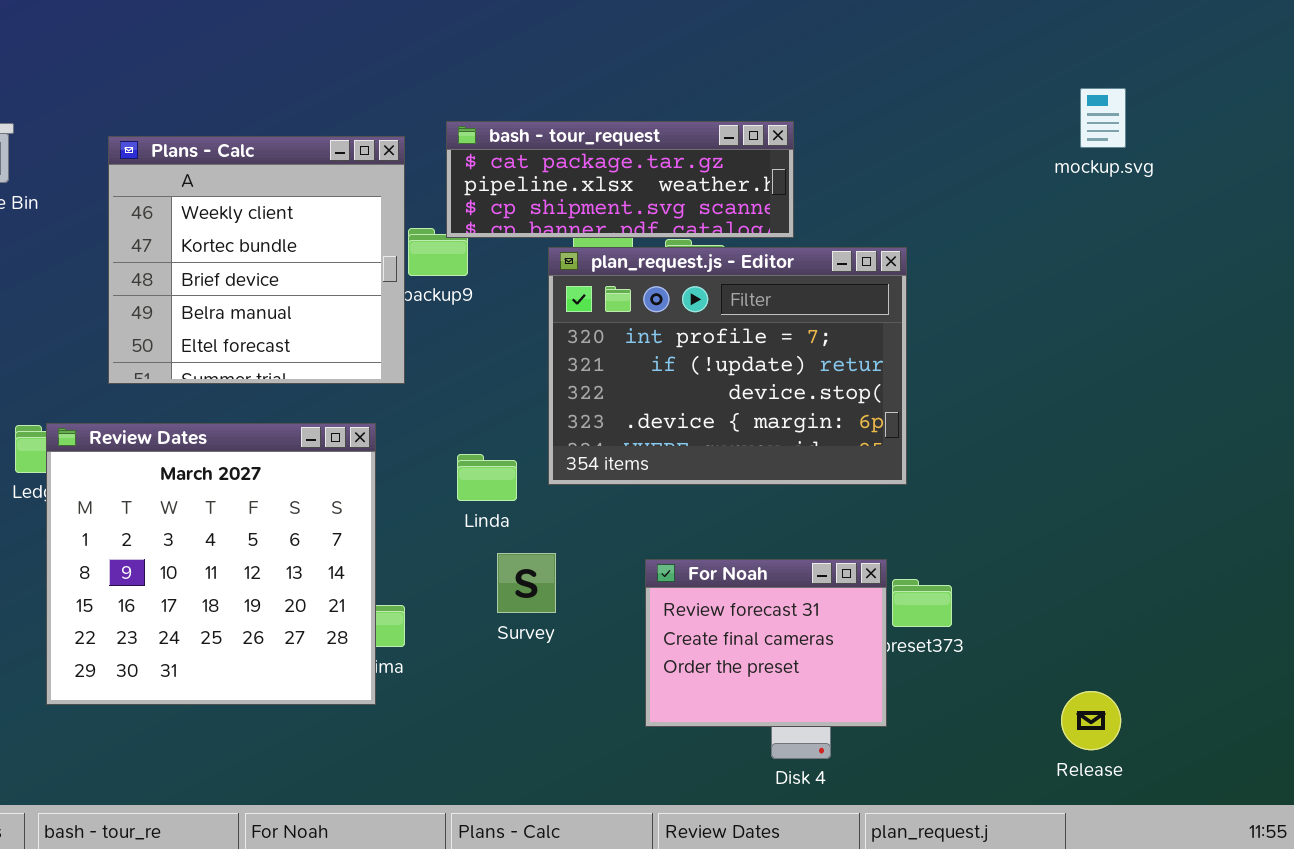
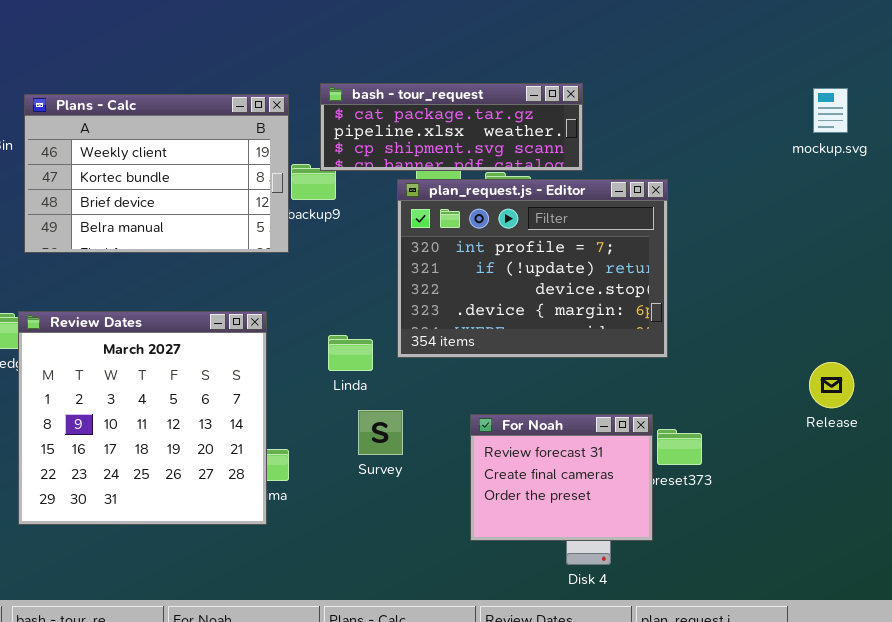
mockup.svg: [1080,88,1126,148] -> [813,88,848,133], moved
Plans - Calc: [108,136,405,384] -> [24,94,289,253], resized
Release: [1061,691,1121,750] -> [809,362,854,408], moved

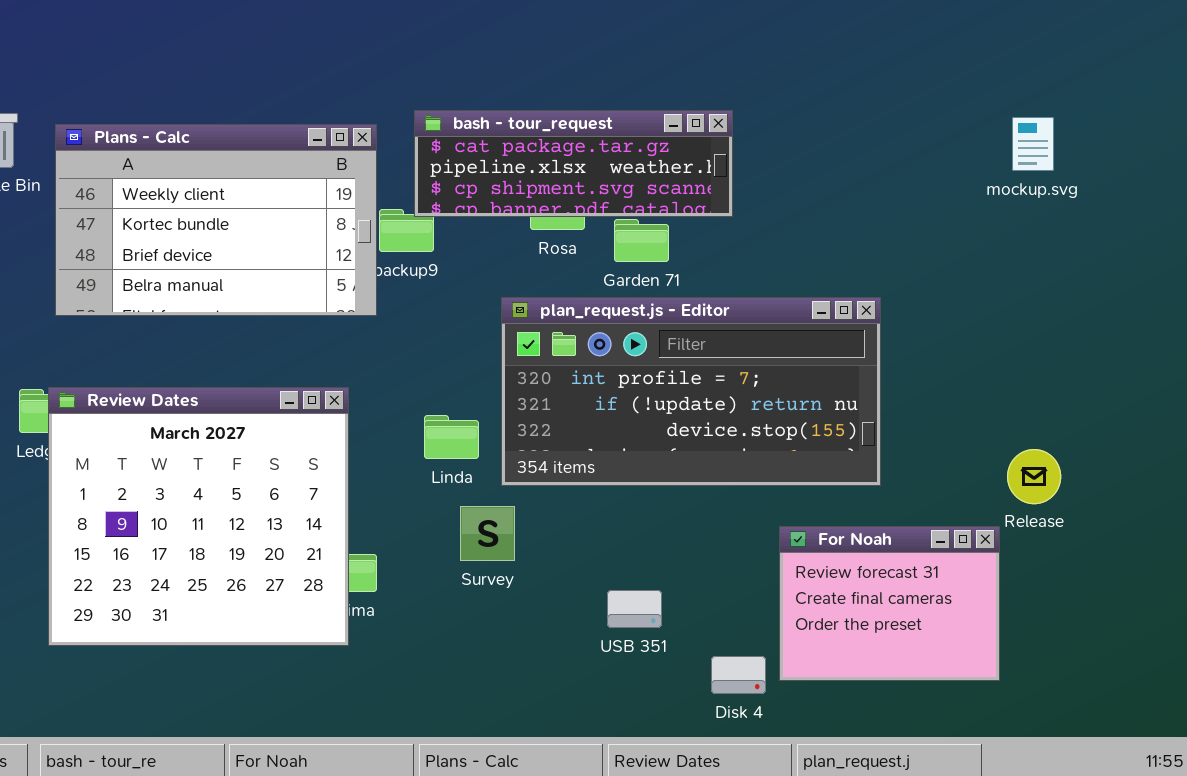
plan_request.js - Editor: [397,179,668,358] -> [501,297,881,486], moved, resized
For Noah: [470,414,653,541] -> [779,526,1000,681], moved

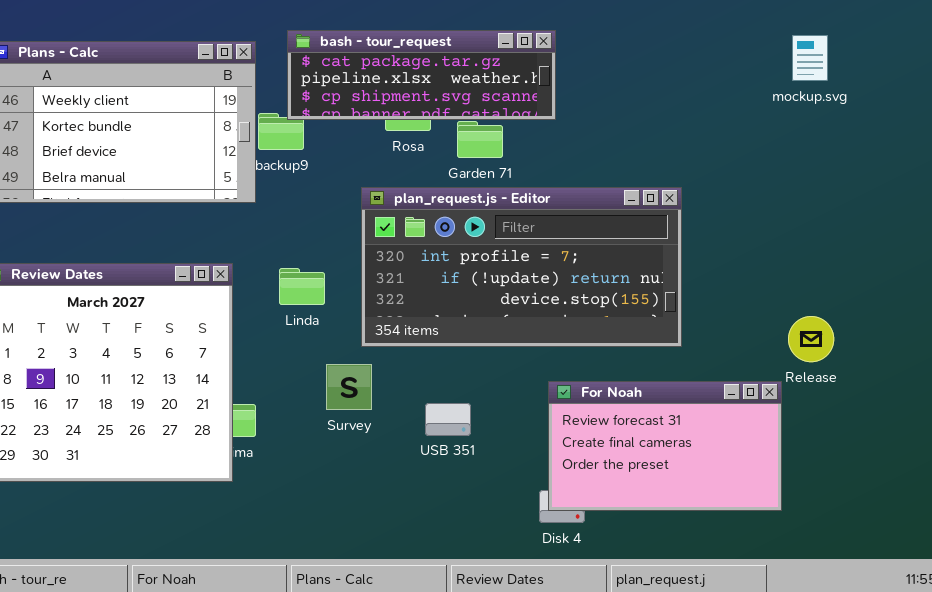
Linda: [424,415,479,459] -> [279,268,325,305], moved
For Noah: [779,526,1000,681] -> [548,381,782,511], resized
USB 351: [607,590,662,628] -> [425,403,471,436], moved

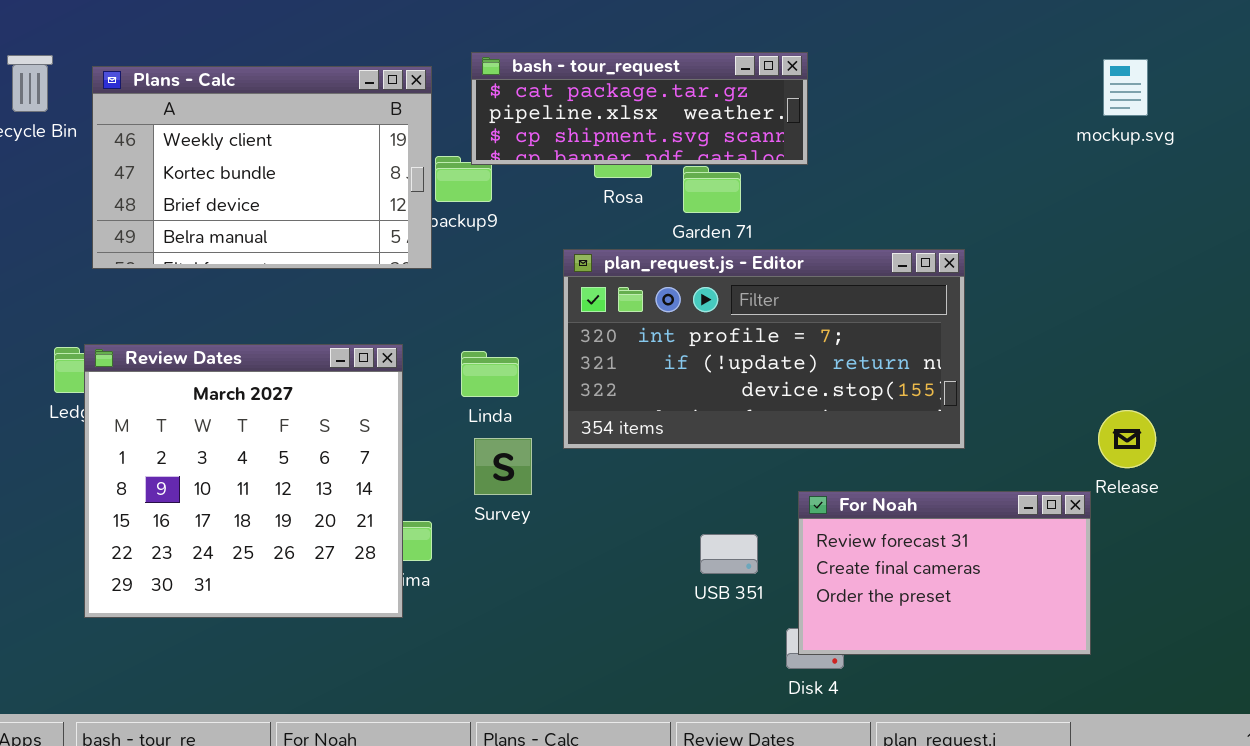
Survey: [326,364,372,410] -> [474,438,532,495], moved
USB 351: [425,403,471,436] -> [700,534,758,574], moved

